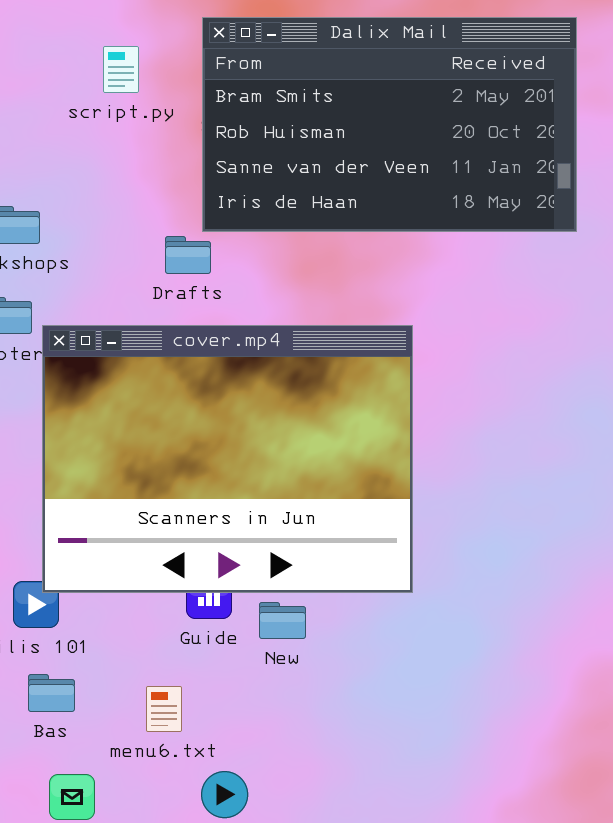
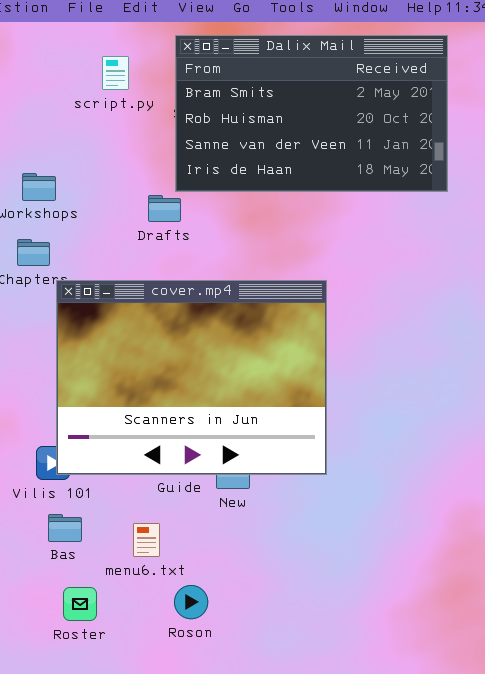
cover.mp4: [42,325,413,593] -> [56,280,327,475], moved

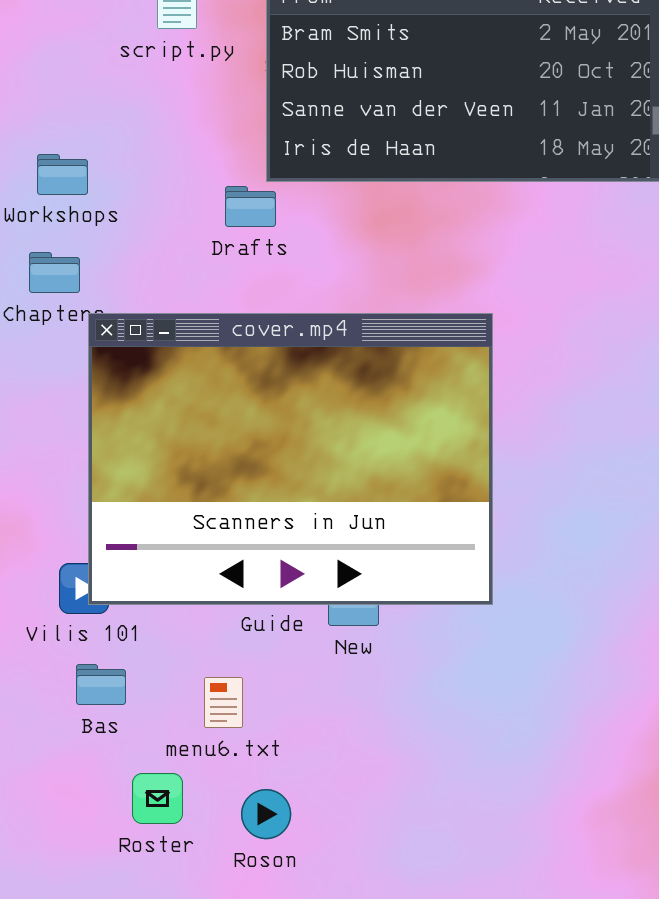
Roson: [174,585,208,619] -> [241,789,291,839], moved
Roster: [63,587,97,621] -> [132,773,183,824], moved

